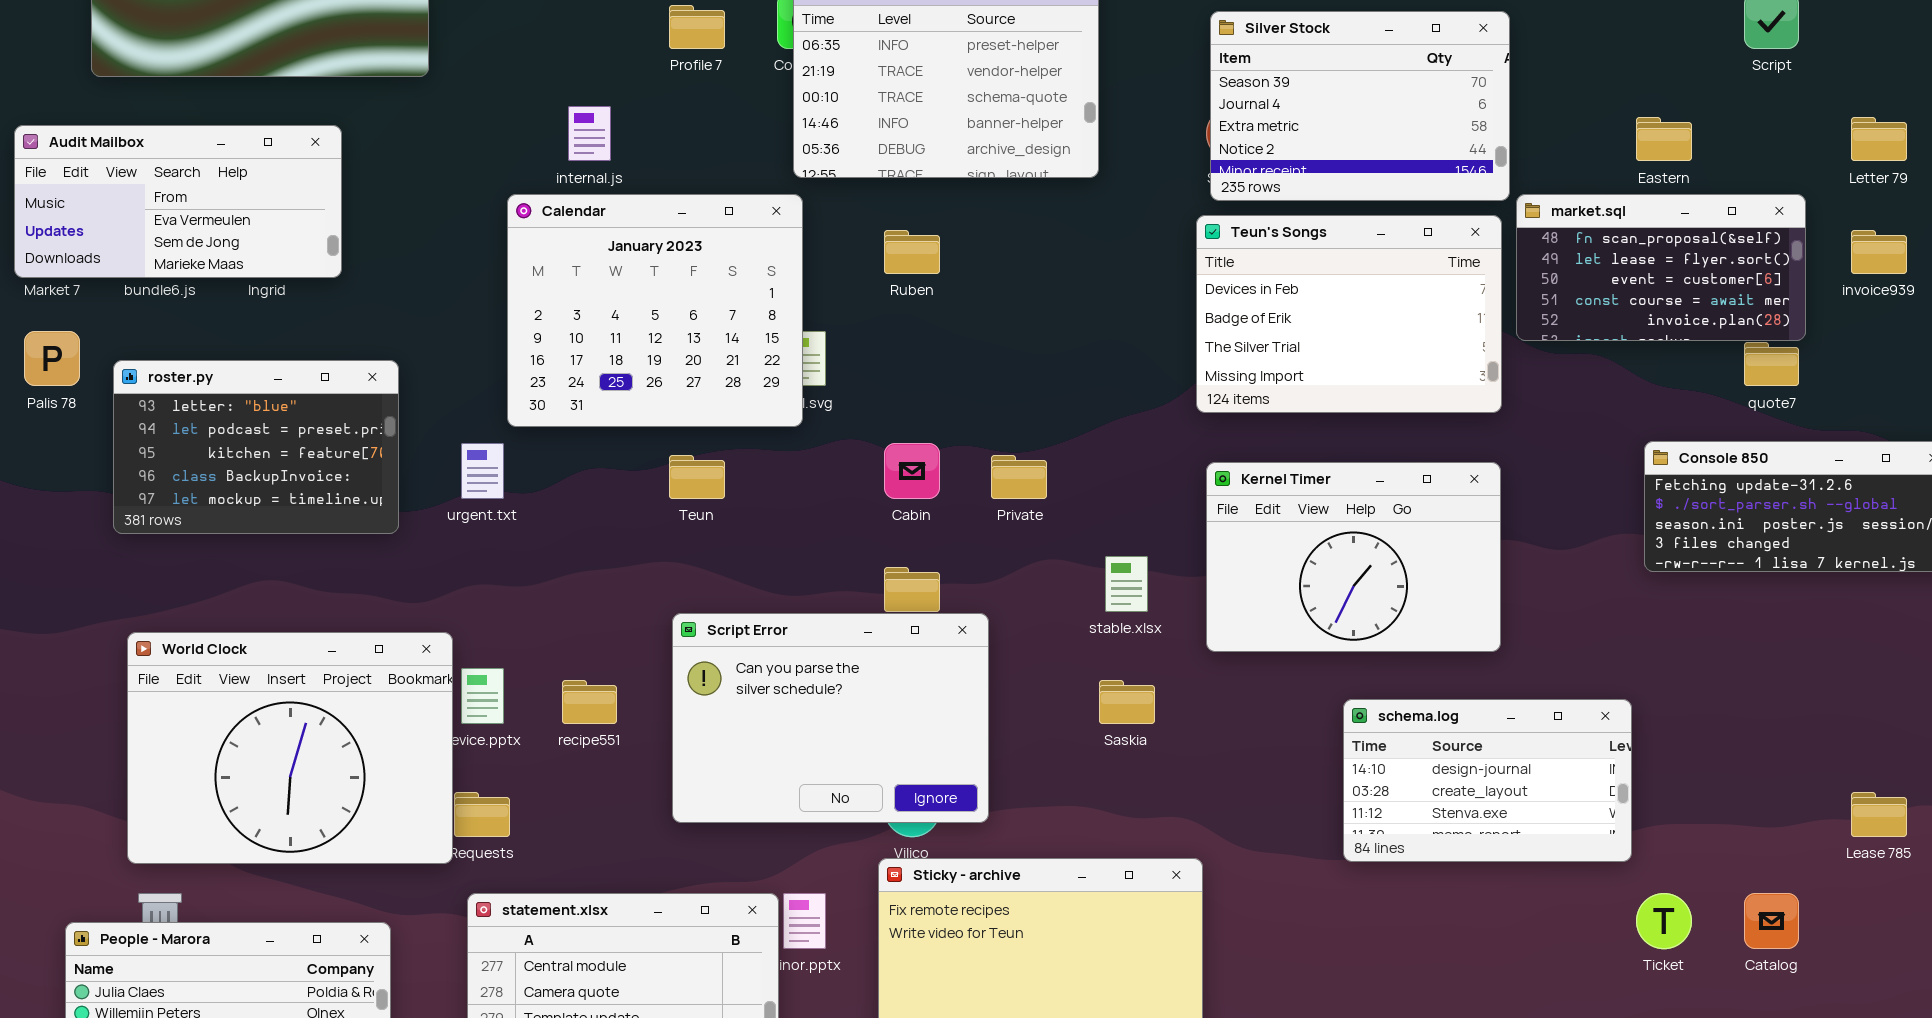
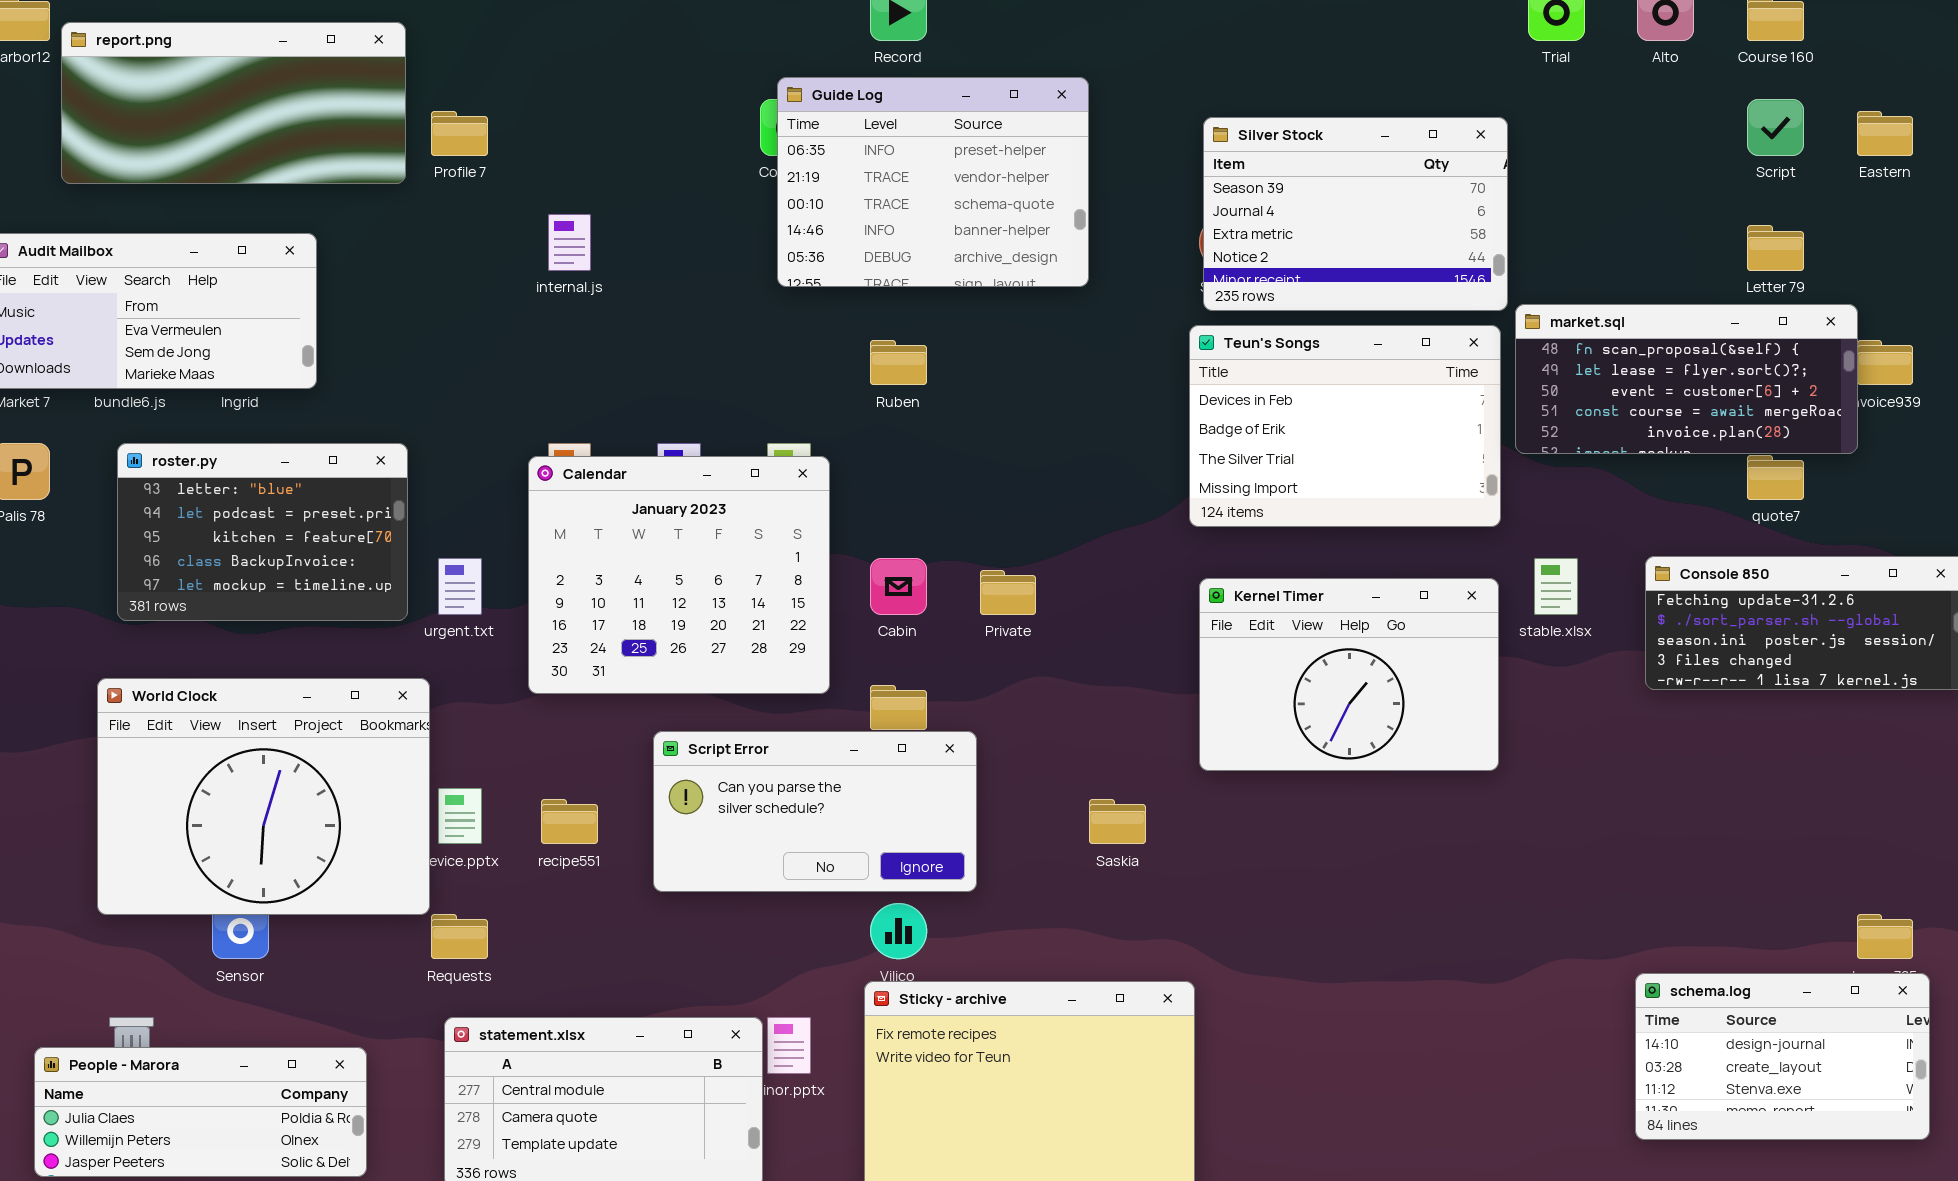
Profile 7: [669,5,725,49] -> [431,111,488,156], moved
Eastern: [1636,117,1692,161] -> [1857,111,1913,156], moved
Letter 79: [1851,117,1907,161] -> [1747,225,1804,271], moved
Calendar: [507,194,803,427] -> [528,456,830,694], moved
market.sql: [1516,194,1806,341] -> [1515,304,1858,454], resized
roster.py: [113,360,399,534] -> [117,443,408,621], moved
stable.xlsx: [1105,556,1148,612] -> [1534,558,1578,615], moved
Script Error: [672,613,989,823] -> [653,731,977,892], resized
World Clock: [127,632,453,864] -> [97,678,430,915], moved
schema.log: [1343,699,1632,862] -> [1635,973,1930,1140], moved

